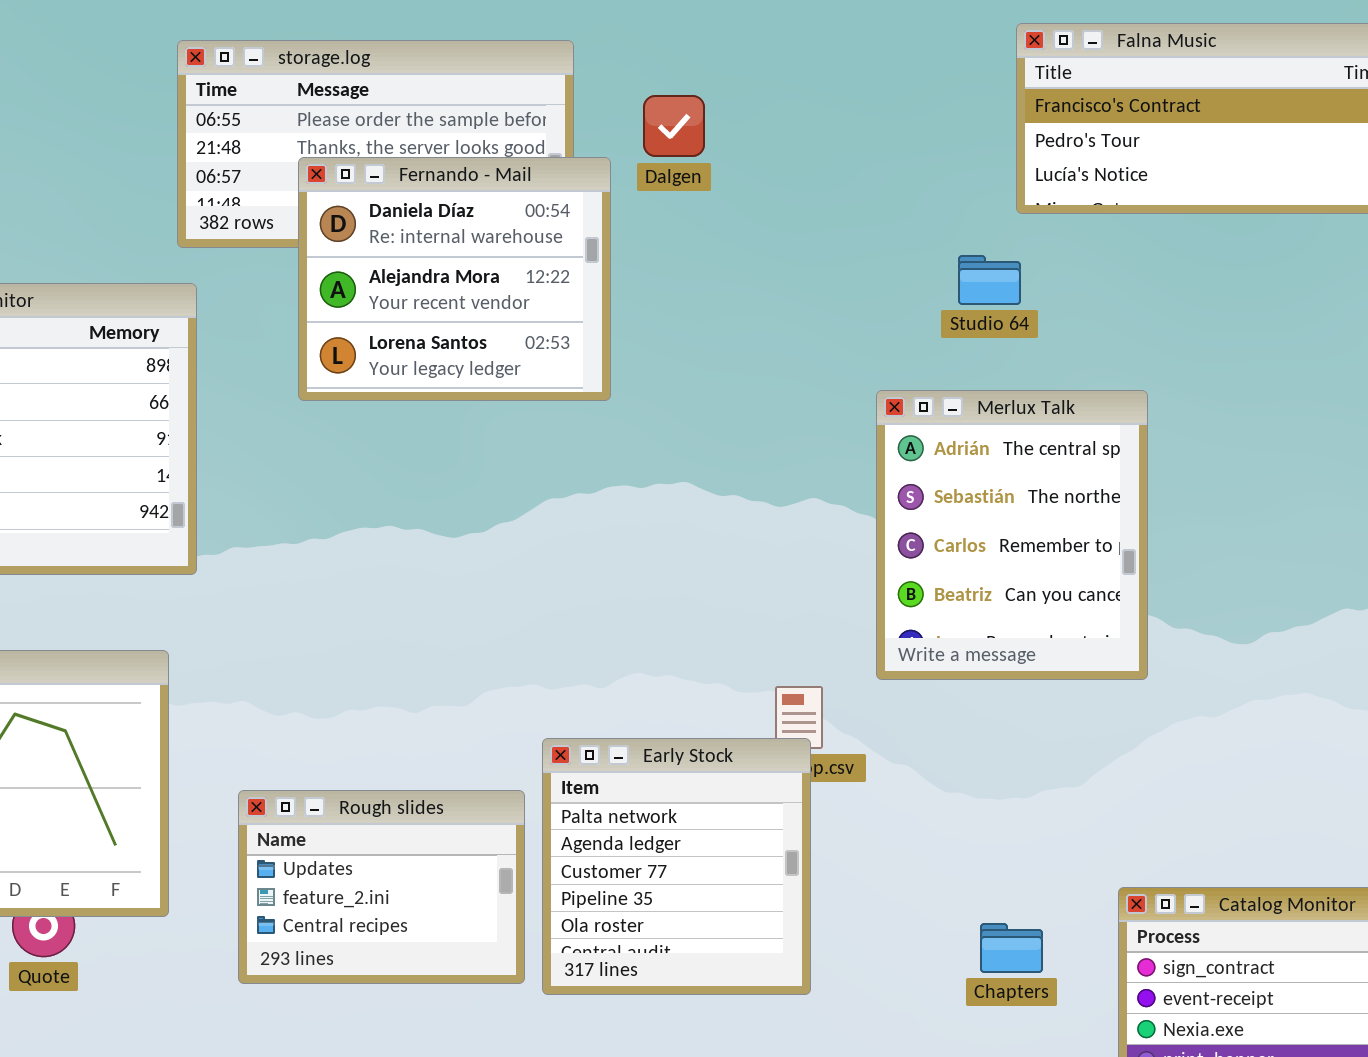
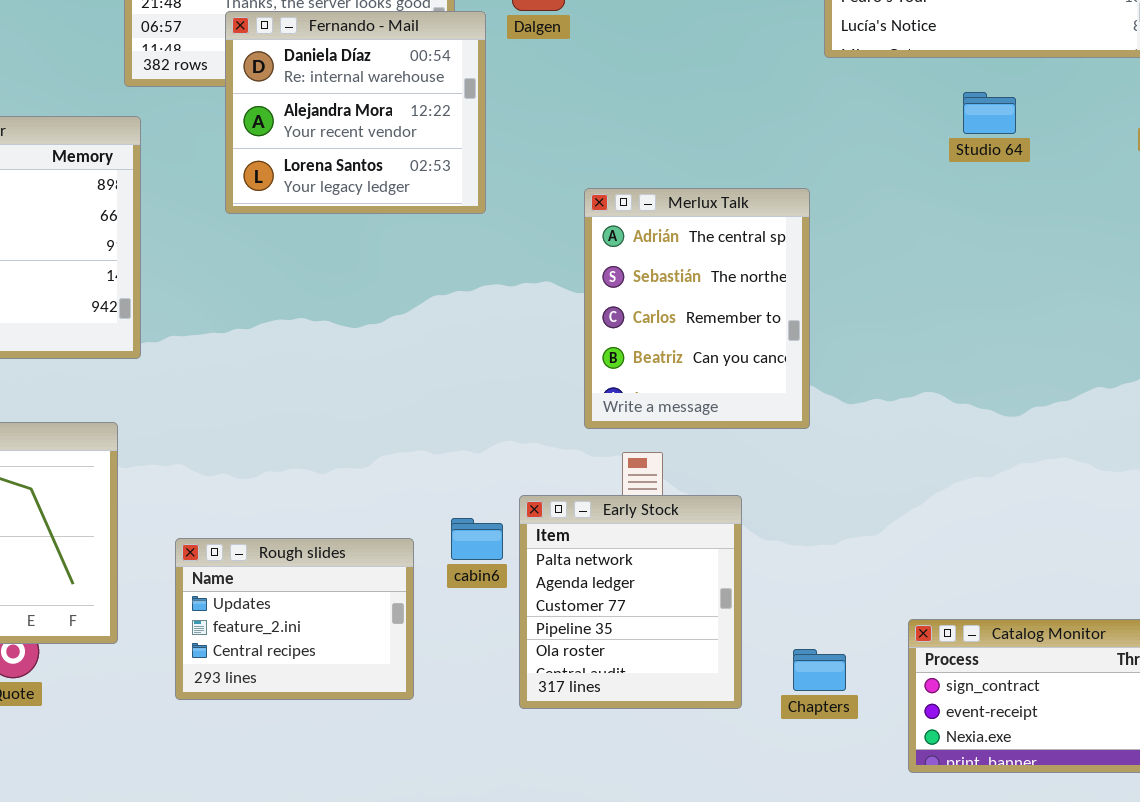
Studio 64: [958,255,1021,305] -> [963,92,1016,134], moved
Merlux Talk: [876,390,1148,680] -> [584,188,810,429], moved
Early Stock: [542,738,811,995] -> [519,495,742,709], moved

